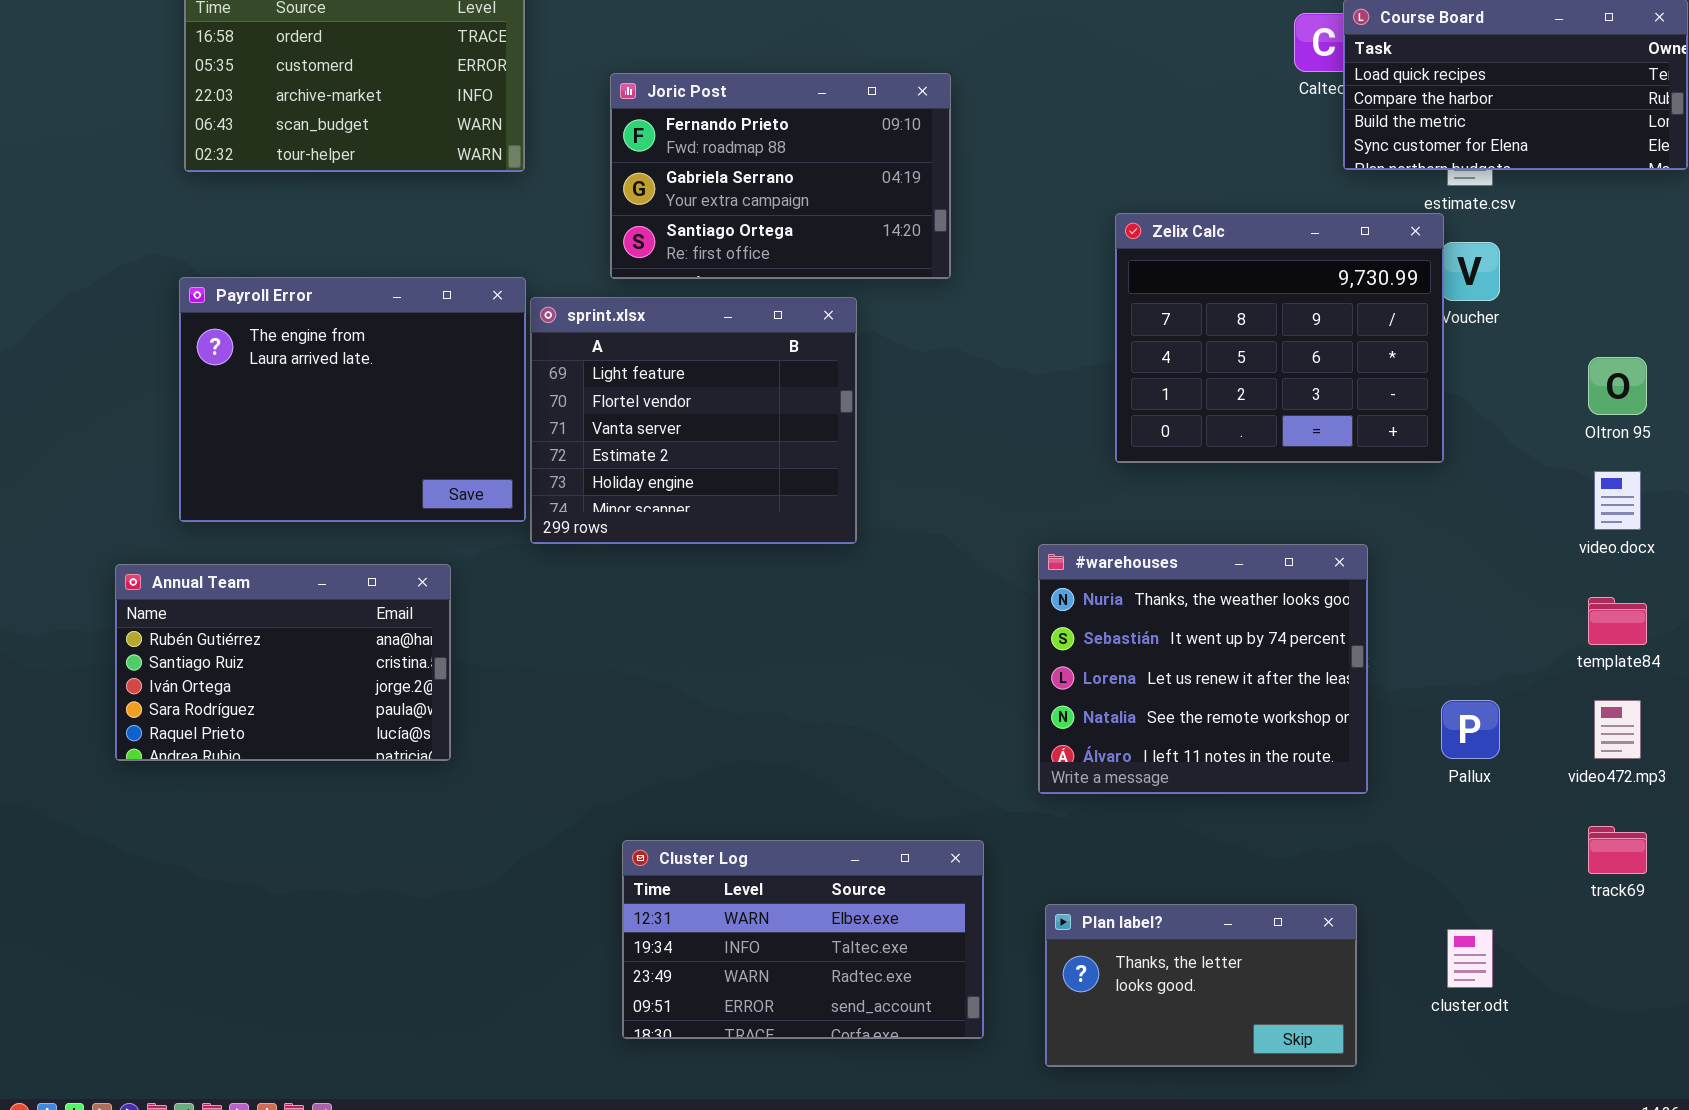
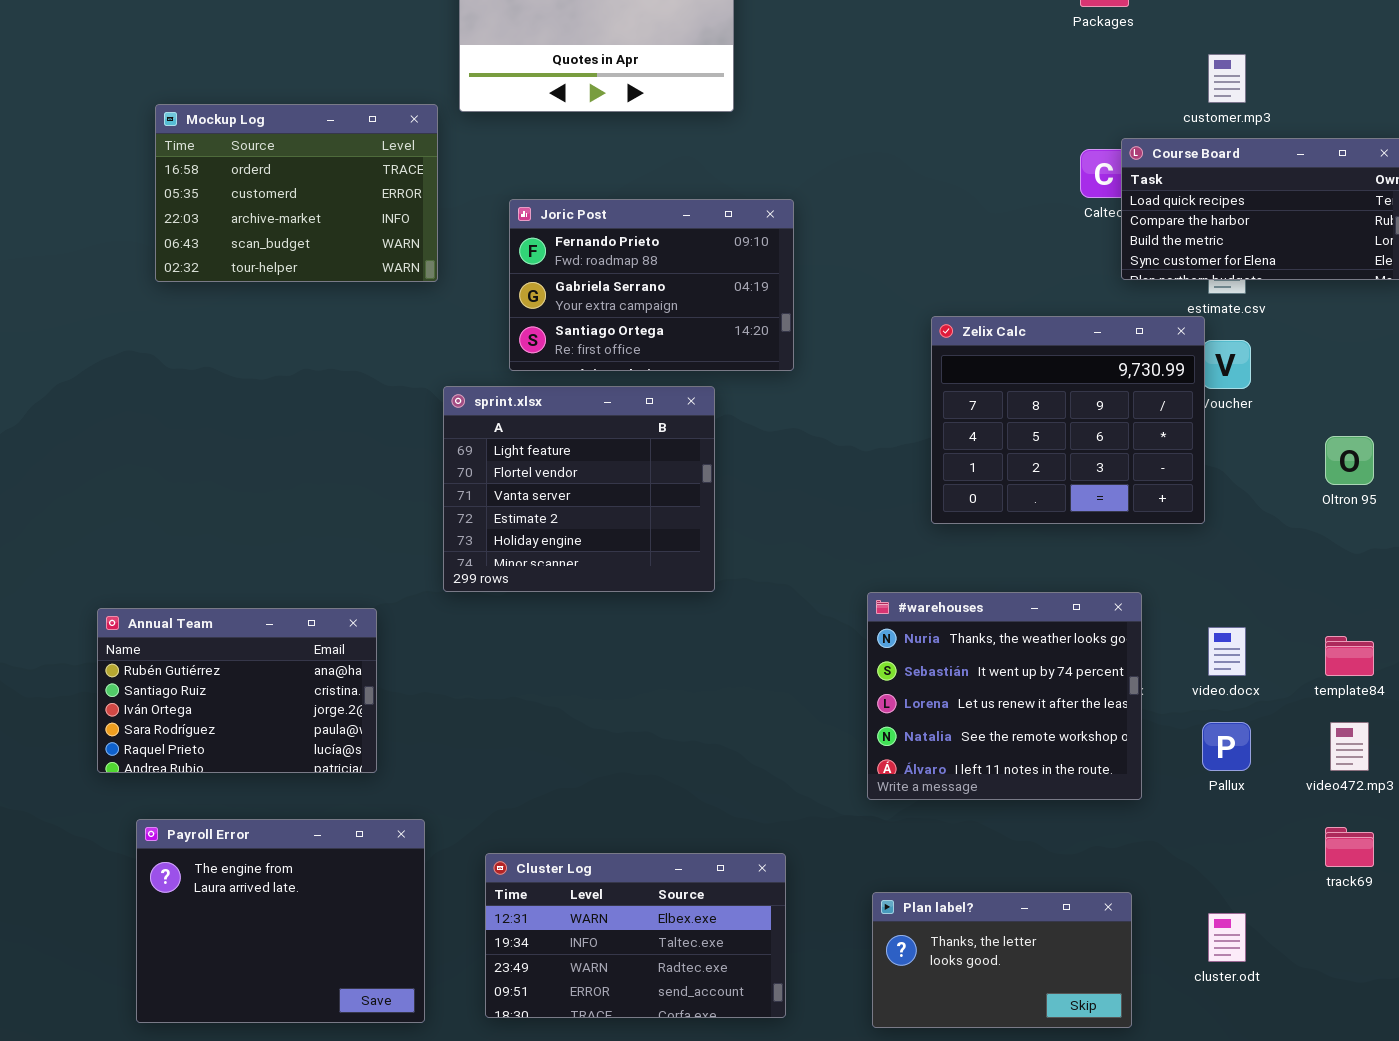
Payroll Error: [179,277,526,522] -> [136,819,425,1023], moved
video.docx: [1594,471,1641,530] -> [1208,627,1246,676], moved
Cluster Log: [622,840,984,1039] -> [485,853,786,1018], moved

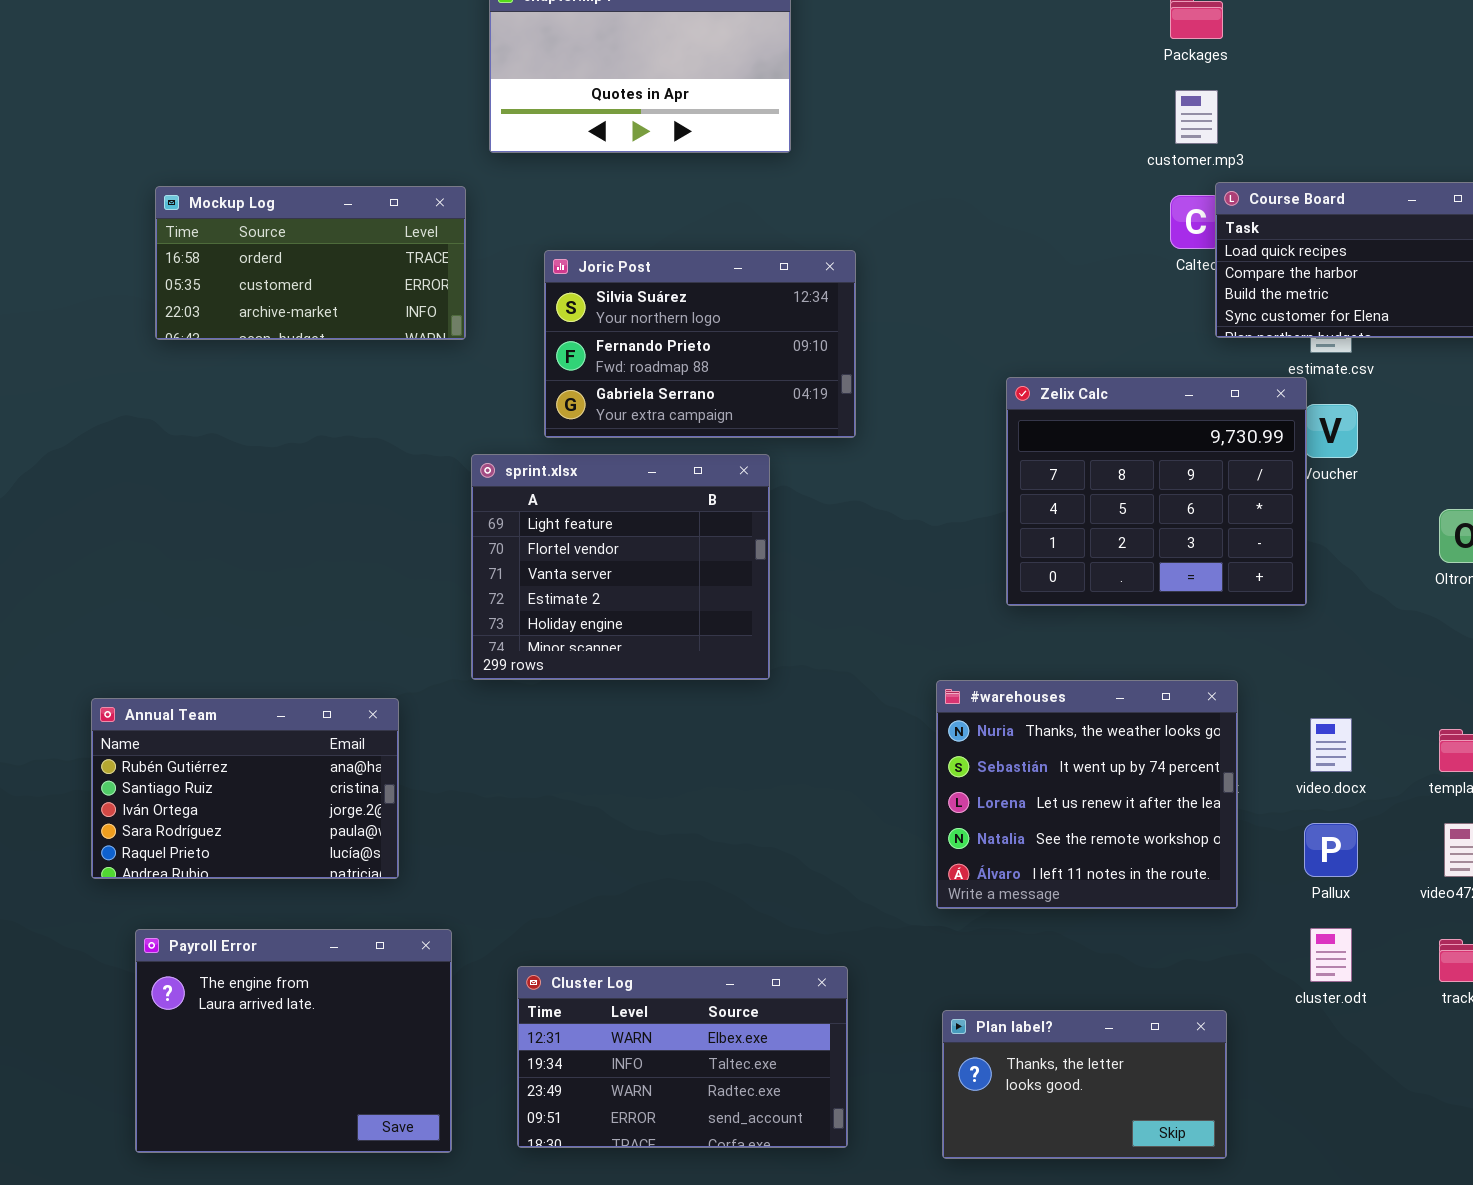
customer.mp3: [1208,54,1246,103] -> [1175,90,1218,144], moved
Mockup Log: [155,104,438,282] -> [155,186,466,340], resized
Joric Post: [509,199,794,371] -> [544,250,856,438], scrolled up 1 row
cluster.odt: [1208,913,1246,962] -> [1310,928,1352,982], moved

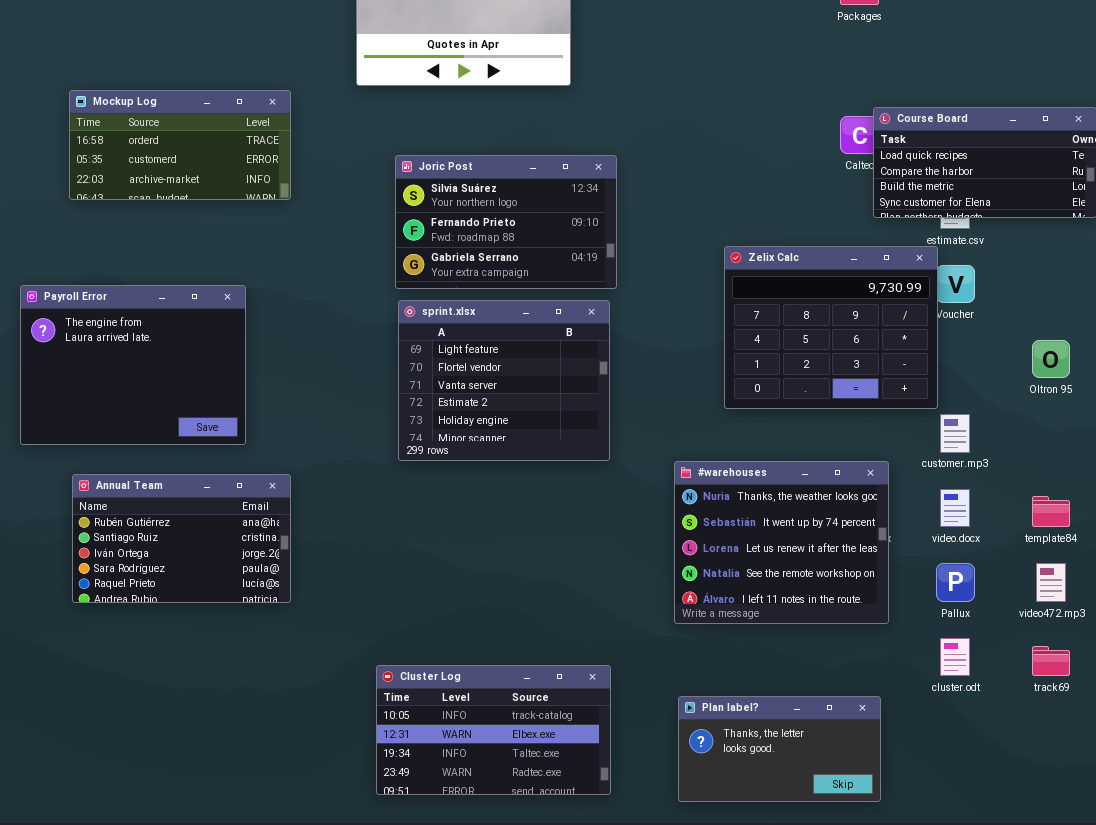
customer.mp3: [1175,90,1218,144] -> [940,414,970,453], moved
Mockup Log: [155,186,466,340] -> [69,90,291,200], moved
sprint.xlsx: [471,454,770,680] -> [398,300,610,461], moved
Payroll Error: [135,929,452,1153] -> [20,285,246,445], moved
Cluster Log: [517,966,848,1148] -> [376,665,611,795], scrolled up 1 row

